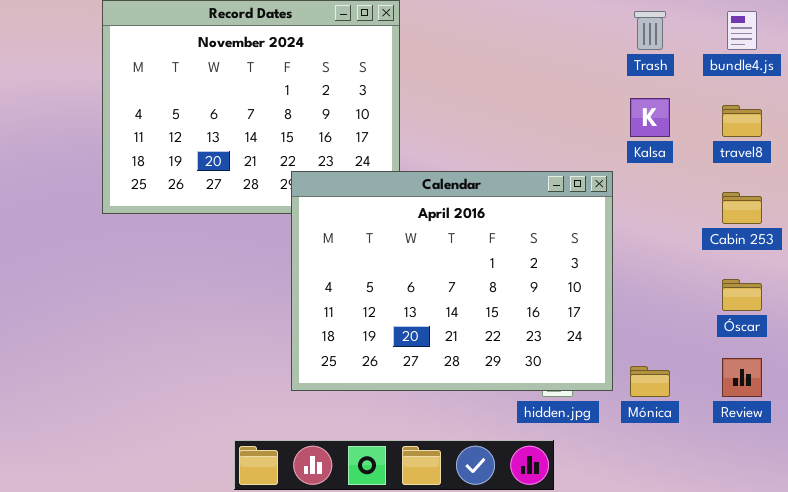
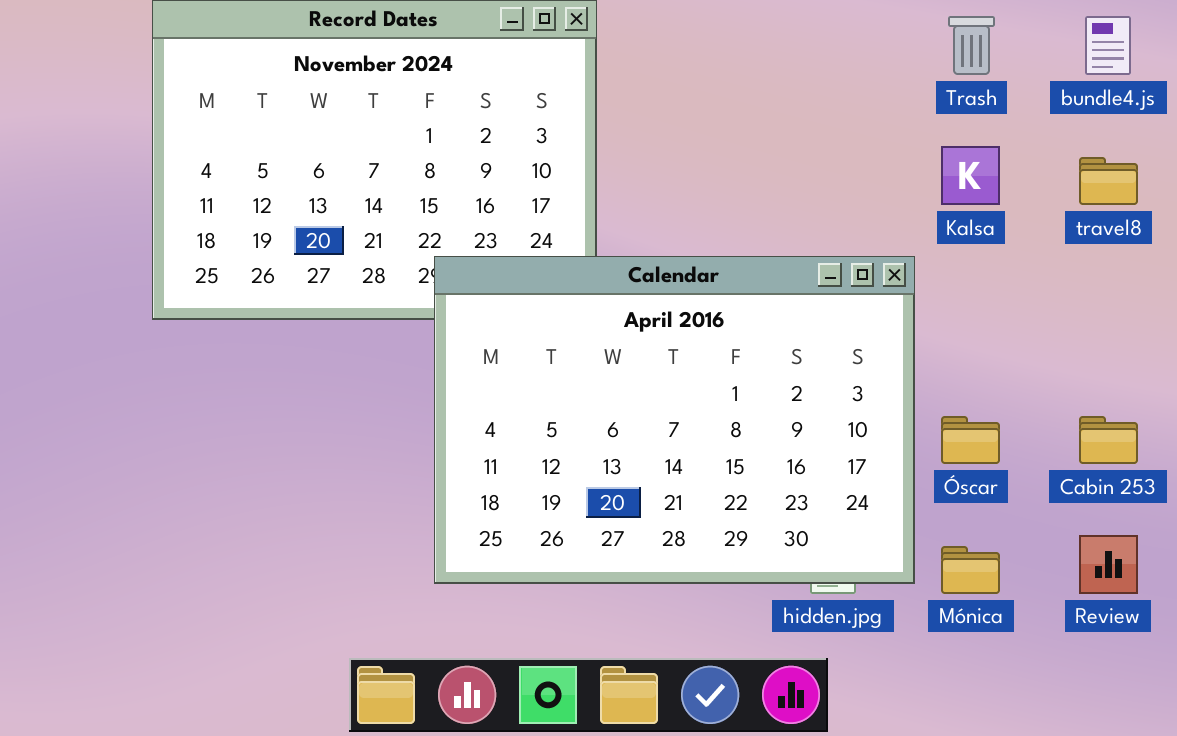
Cabin 253: [722,192,762,224] -> [1079,416,1138,464], moved
Óscar: [722,279,762,311] -> [941,416,1000,464], moved

